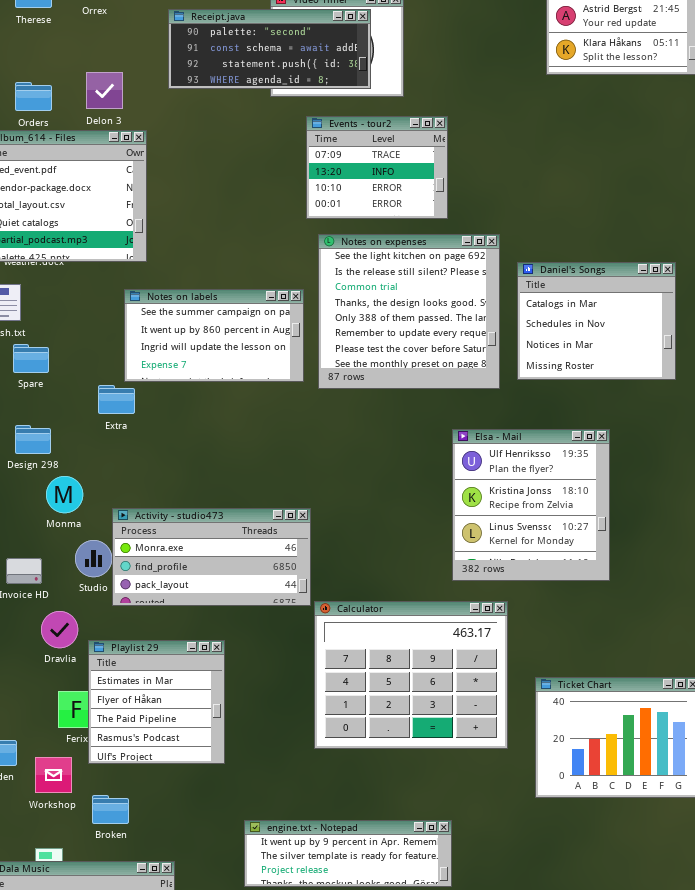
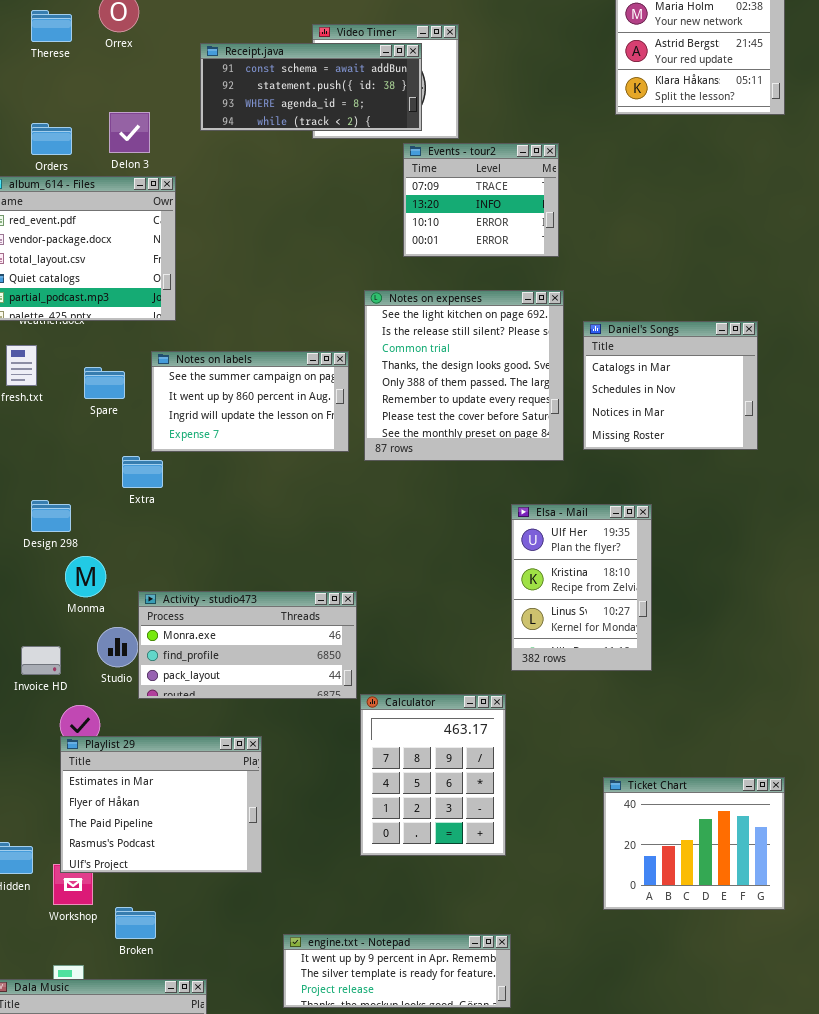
Receipt.java: [168,9,371,89] -> [200,43,422,131], scrolled down 1 row
Events - tour2: [306,116,448,219] -> [403,143,559,257], moved
Spare: [13,344,49,373] -> [84,367,125,399], moved
Elsa - Mail: [452,429,610,581] -> [511,504,652,671], resized
Calculator: [314,601,508,749] -> [360,694,506,856], resized
Playlist 29: [88,640,225,764] -> [60,736,262,873], resized

